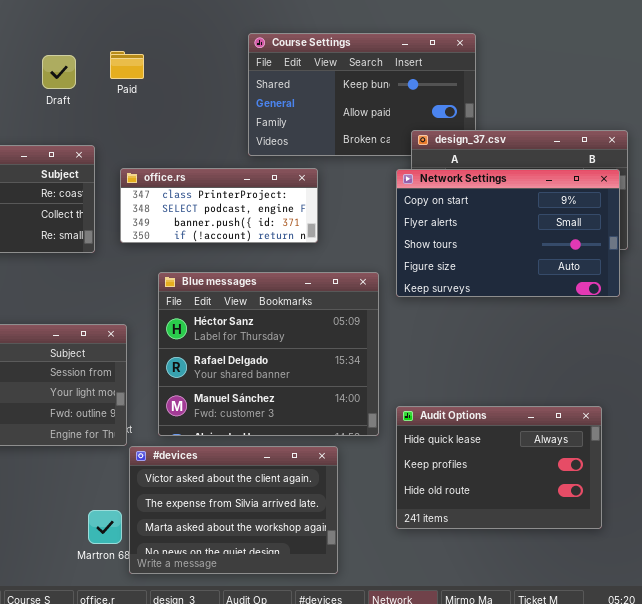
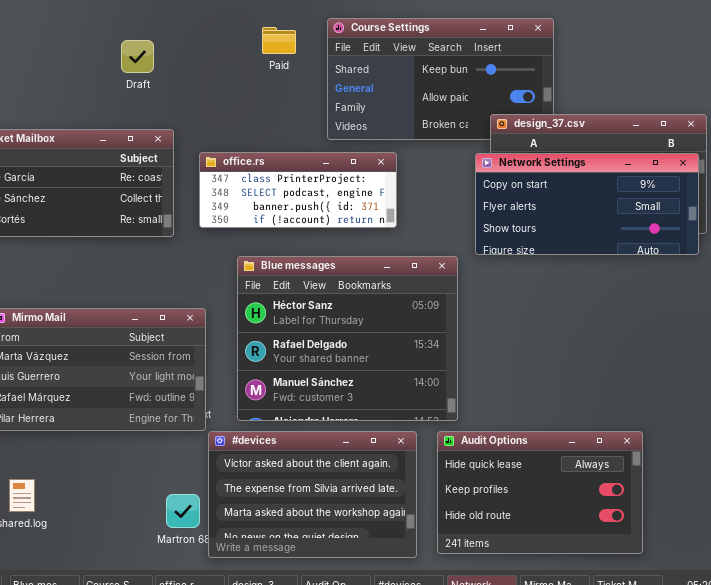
Paid: [110,51,144,79] -> [262,27,296,54], moved
Network Settings: [396,169,620,297] -> [475,153,699,255], resized
Audit Options: [396,406,602,529] -> [437,431,643,554], moved

